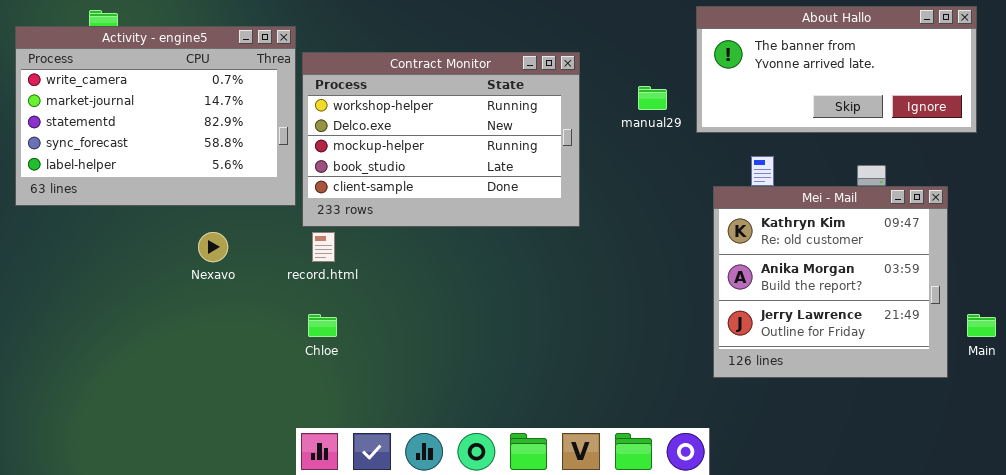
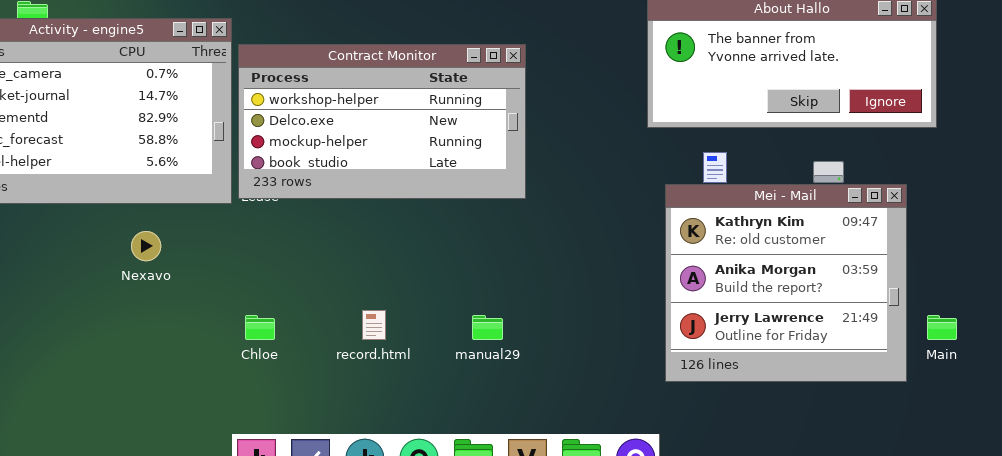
Contract Monitor: [302,52,580,227] -> [238,44,526,199], resized
manual29: [638,86,667,110] -> [472,315,503,340], moved
record.html: [312,232,335,262] -> [362,310,386,340], moved

